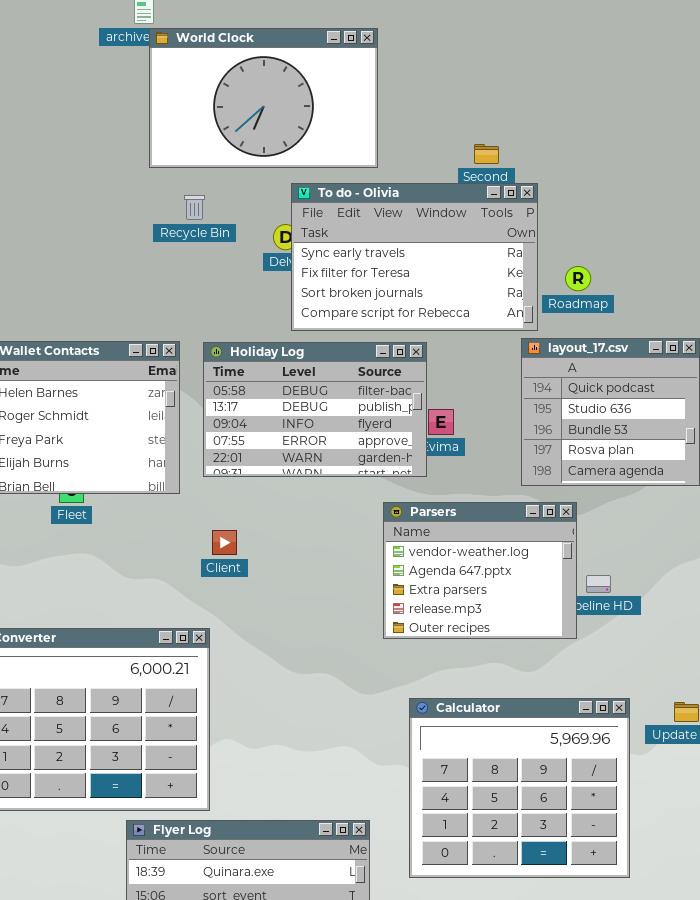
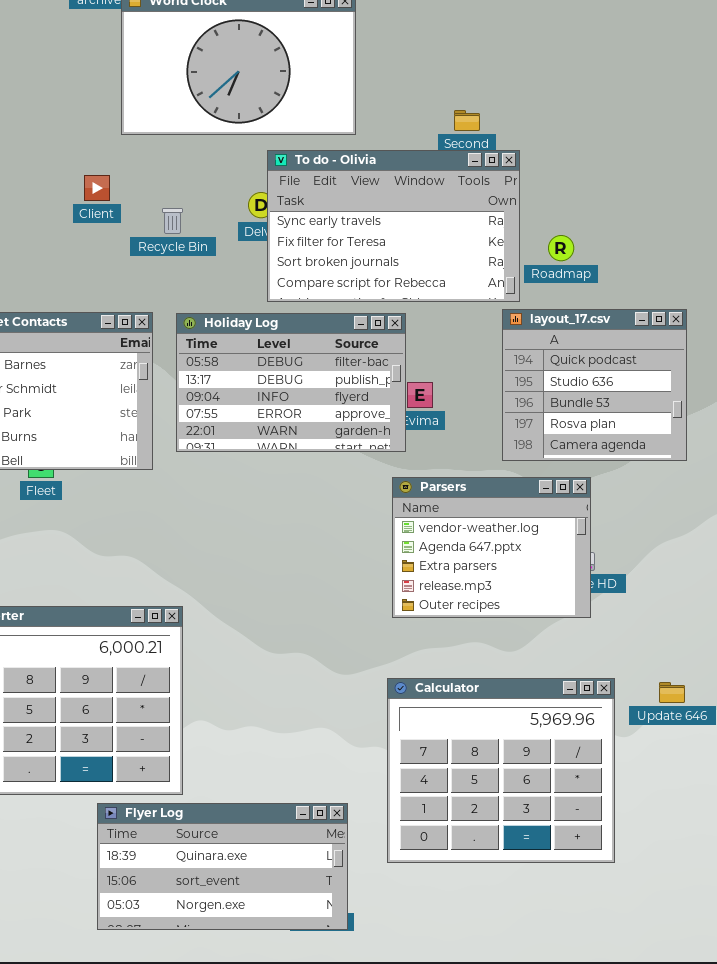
Recycle Bin: [184,195,205,220] -> [162,208,183,234], moved
Parsers: [383,502,577,639] -> [392,477,591,618], moved
Client: [212,530,237,555] -> [84,175,110,201], moved

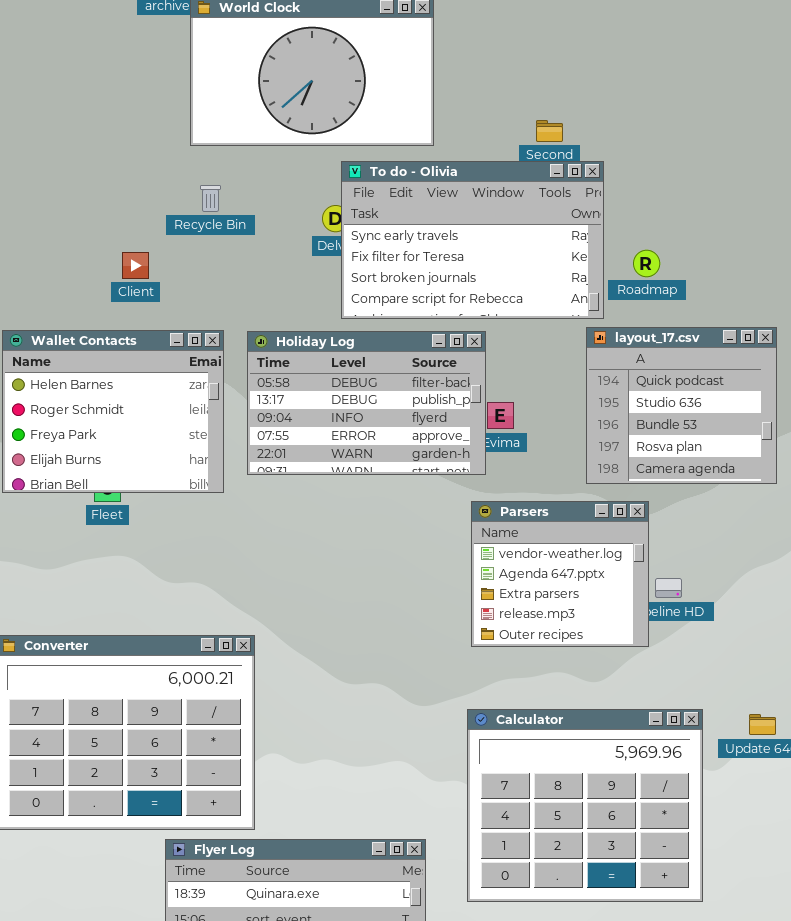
Client: [84,175,110,201] -> [122,252,149,279], moved
Recycle Bin: [162,208,183,234] -> [200,185,221,212], moved
Parsers: [392,477,591,618] -> [471,501,649,647], resized

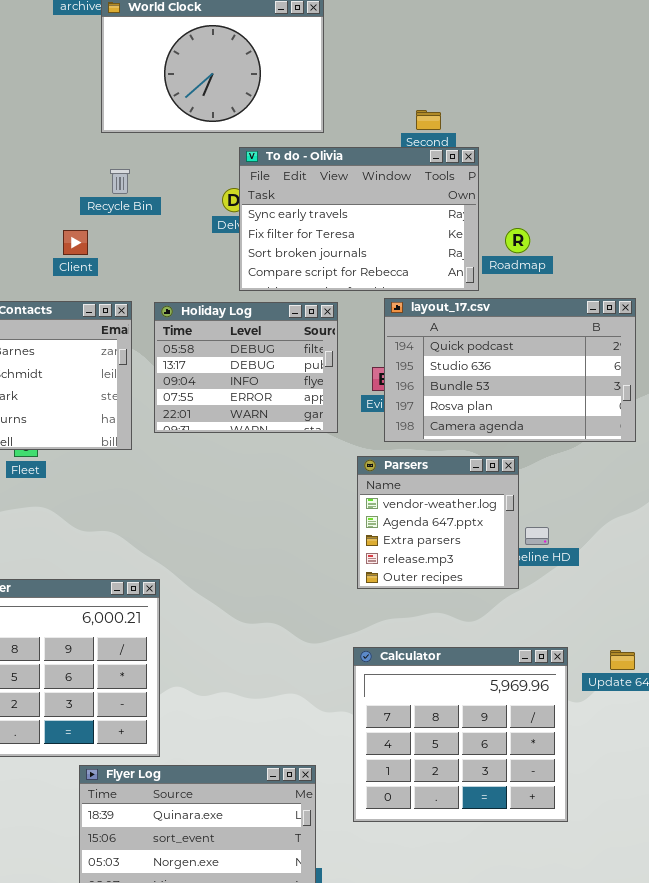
Client: [122,252,149,279] -> [63,230,88,255], moved
layout_17.csv: [586,327,777,484] -> [384,298,636,442], resized
Holiday Log: [247,331,486,475] -> [154,302,338,433], resized

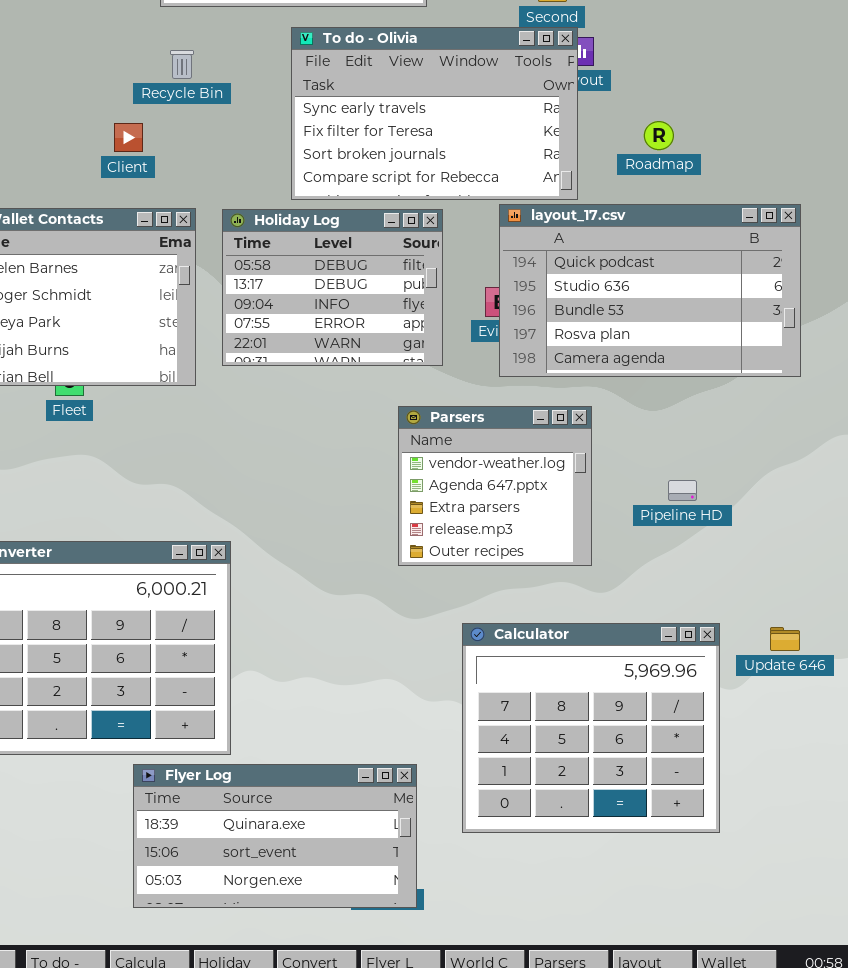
To do - Olivia: [239,147,479,291] -> [291,27,578,200], moved
Parsers: [357,456,519,589] -> [398,406,592,566], moved

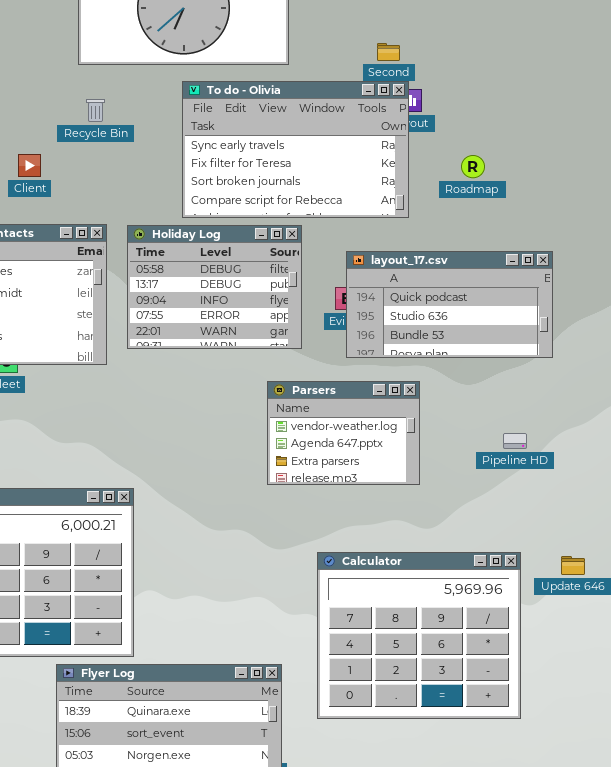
Client: [114,123,143,152] -> [18,154,41,177], moved
layout_17.csv: [499,204,801,377] -> [346,251,553,358], resized
Parsers: [398,406,592,566] -> [267,381,420,485], resized
Pipeline HD: [668,480,697,501] -> [503,433,527,449], moved

